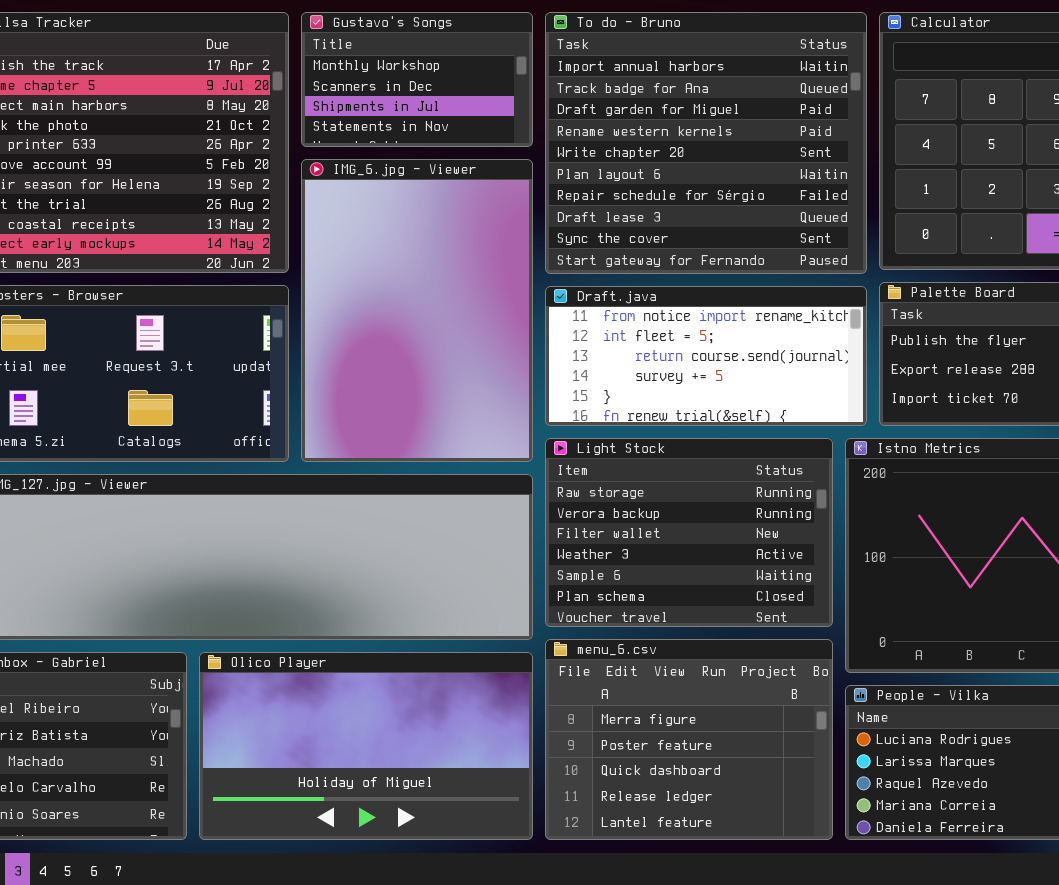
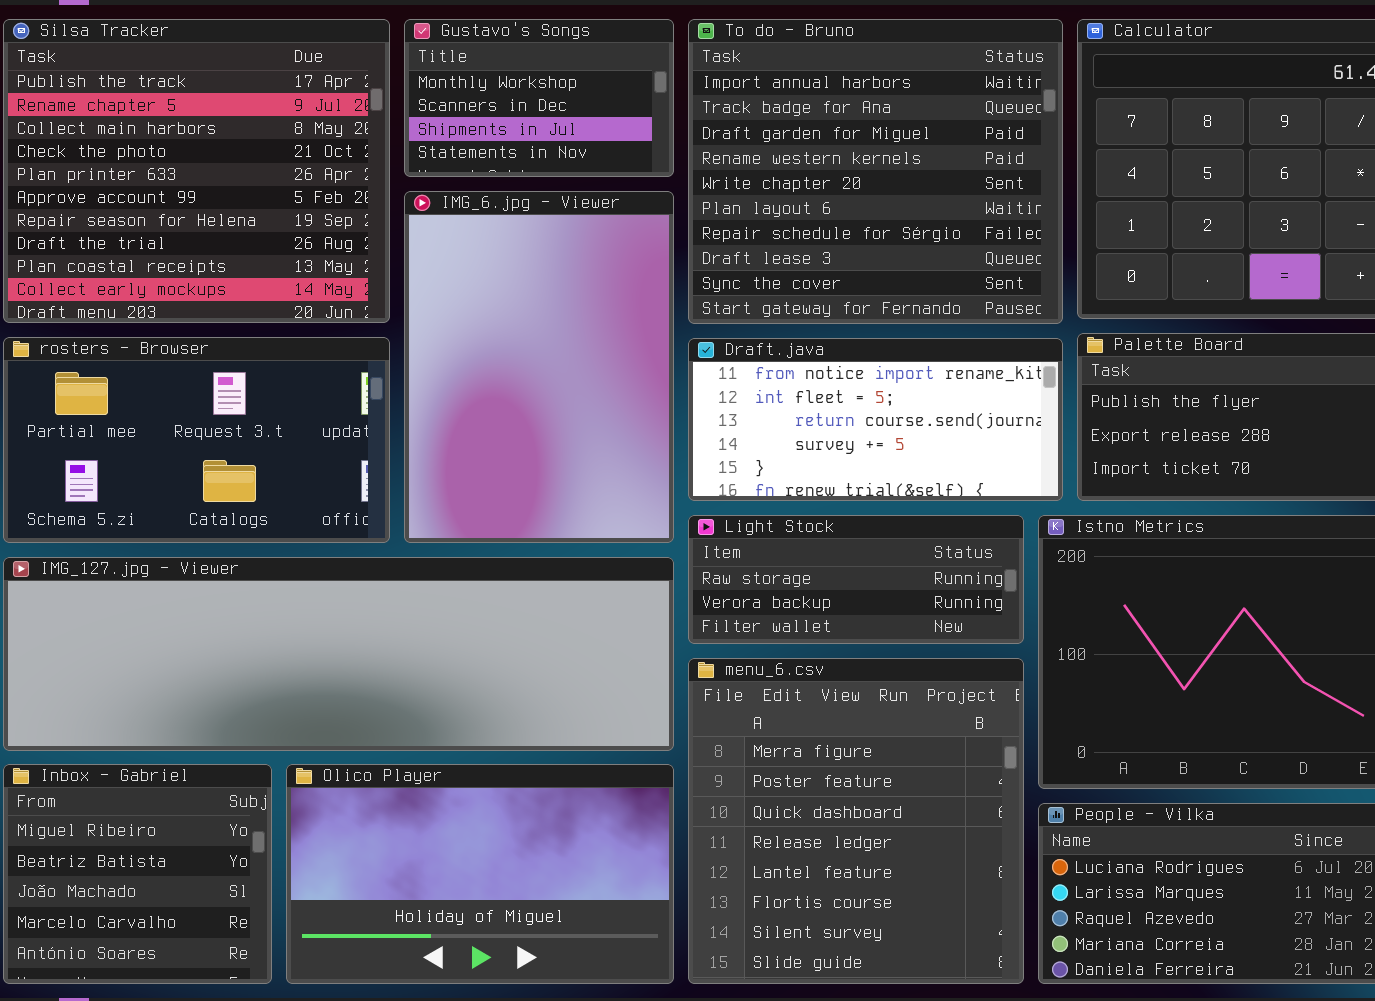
Light Stock: [545,438,833,627] -> [688,515,1024,644], resized
menu_6.csv: [545,639,833,840] -> [688,658,1024,984], resized

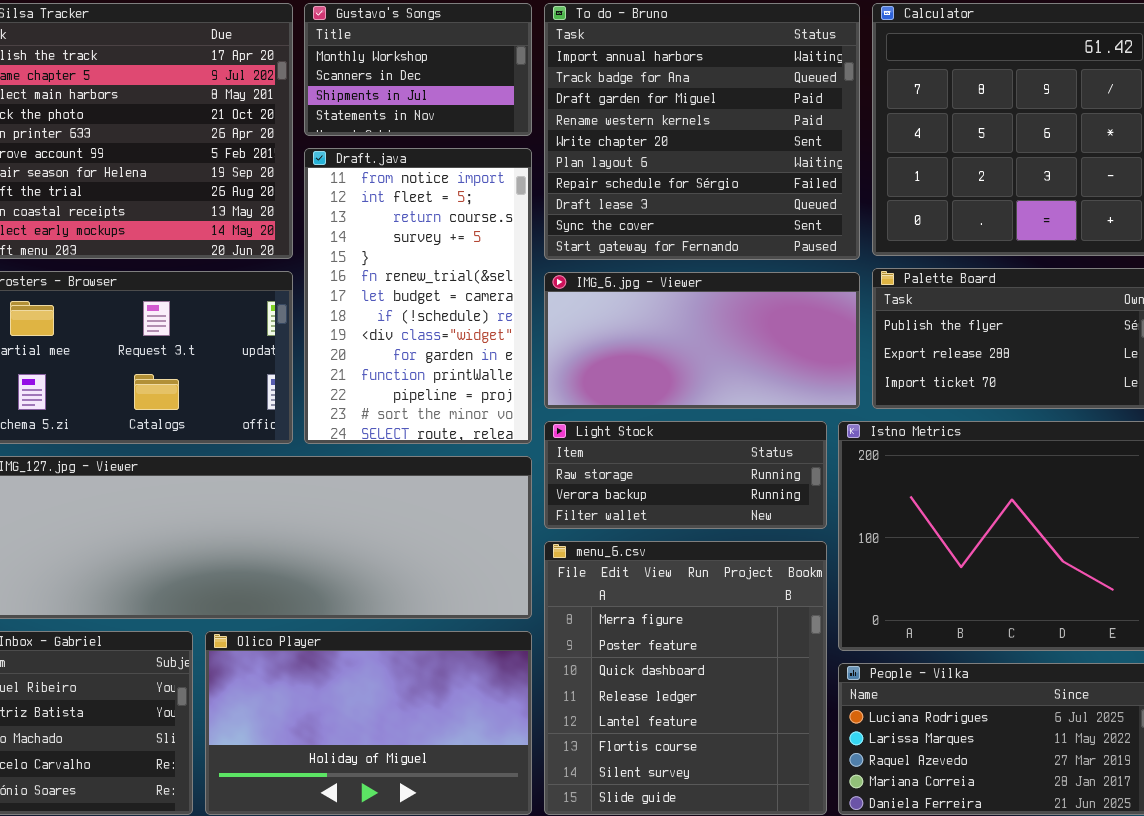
IMG_6.jpg - Viewer: [404,191,674,543] -> [544,272,860,409], moved, resized
Draft.java: [688,338,1063,501] -> [304,148,532,444], moved, resized

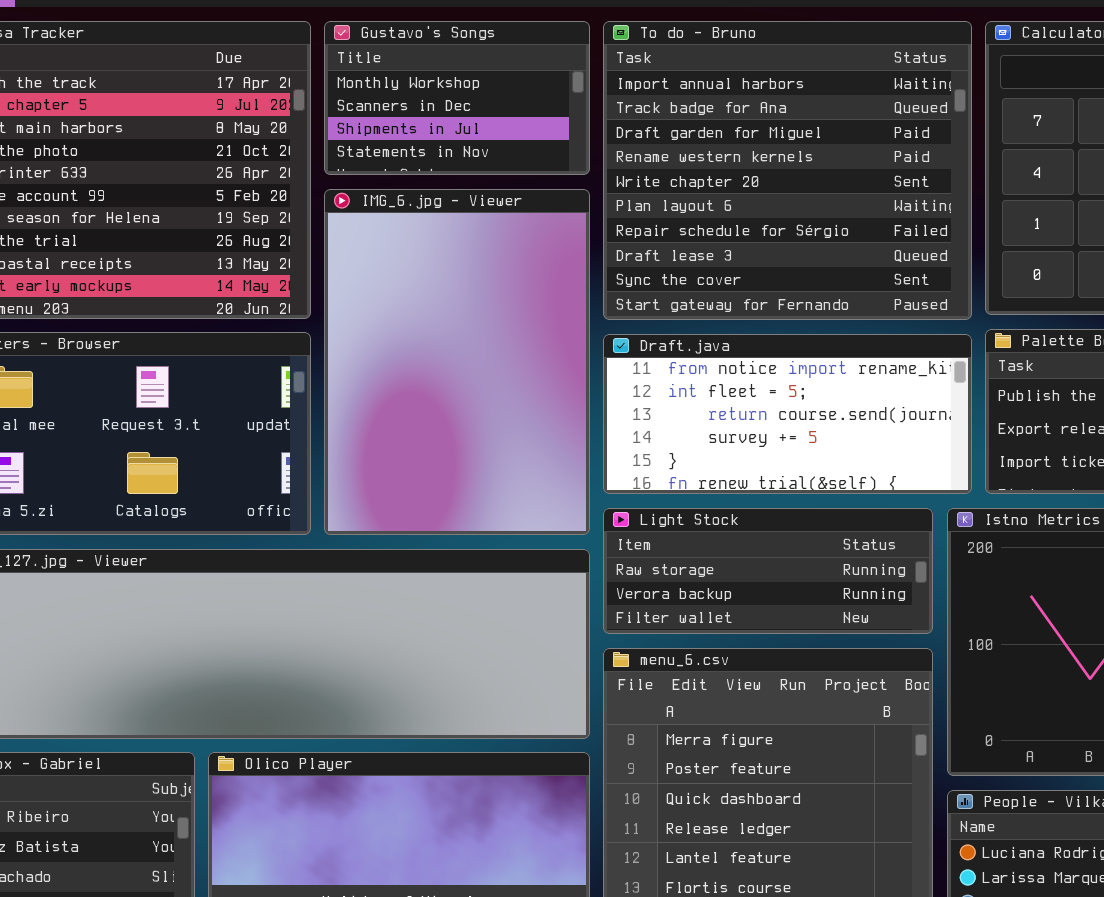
Draft.java: [304,148,532,444] -> [603,334,972,494], moved, resized
IMG_6.jpg - Viewer: [544,272,860,409] -> [324,189,590,535], moved, resized

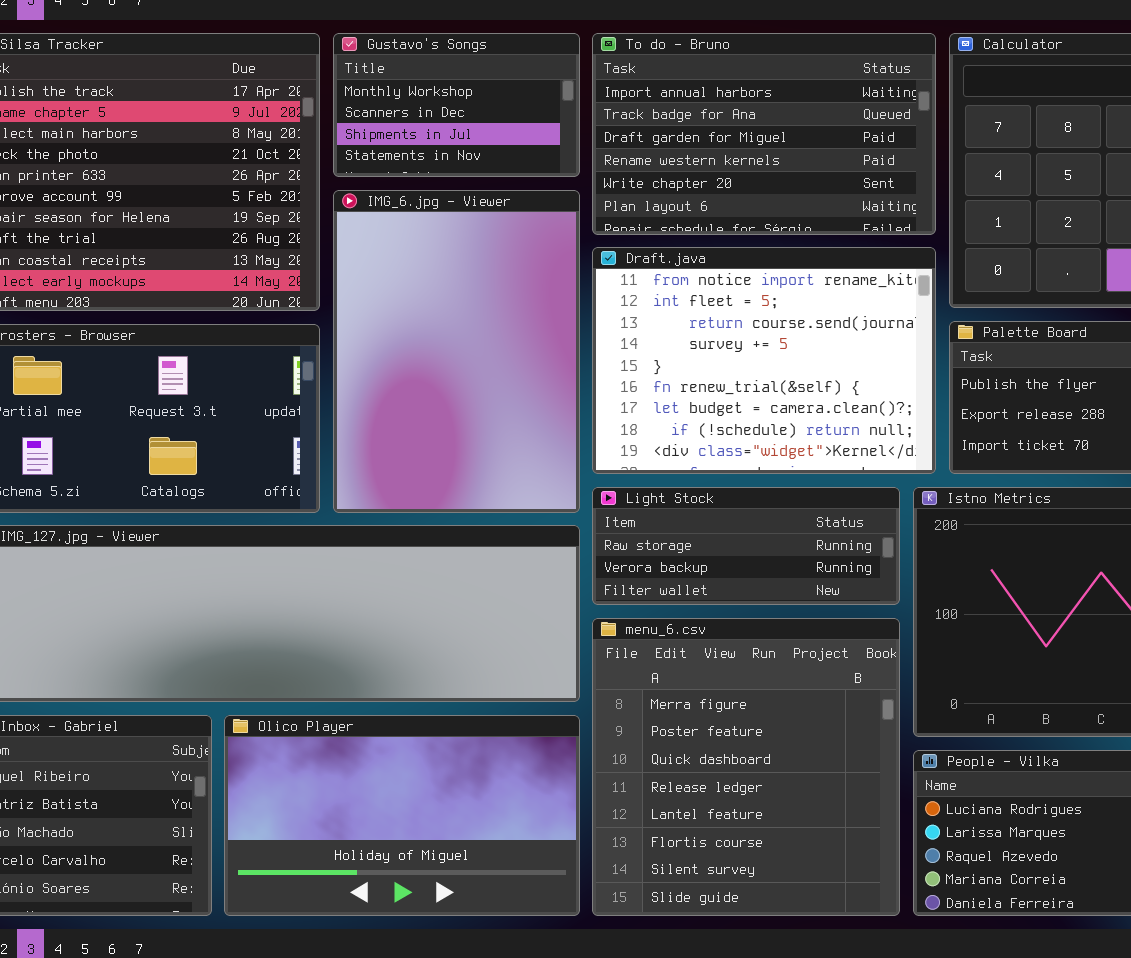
To do - Bruno: [603,21,972,320] -> [592,33,936,235], resized
Draft.java: [603,334,972,494] -> [592,247,936,474], resized

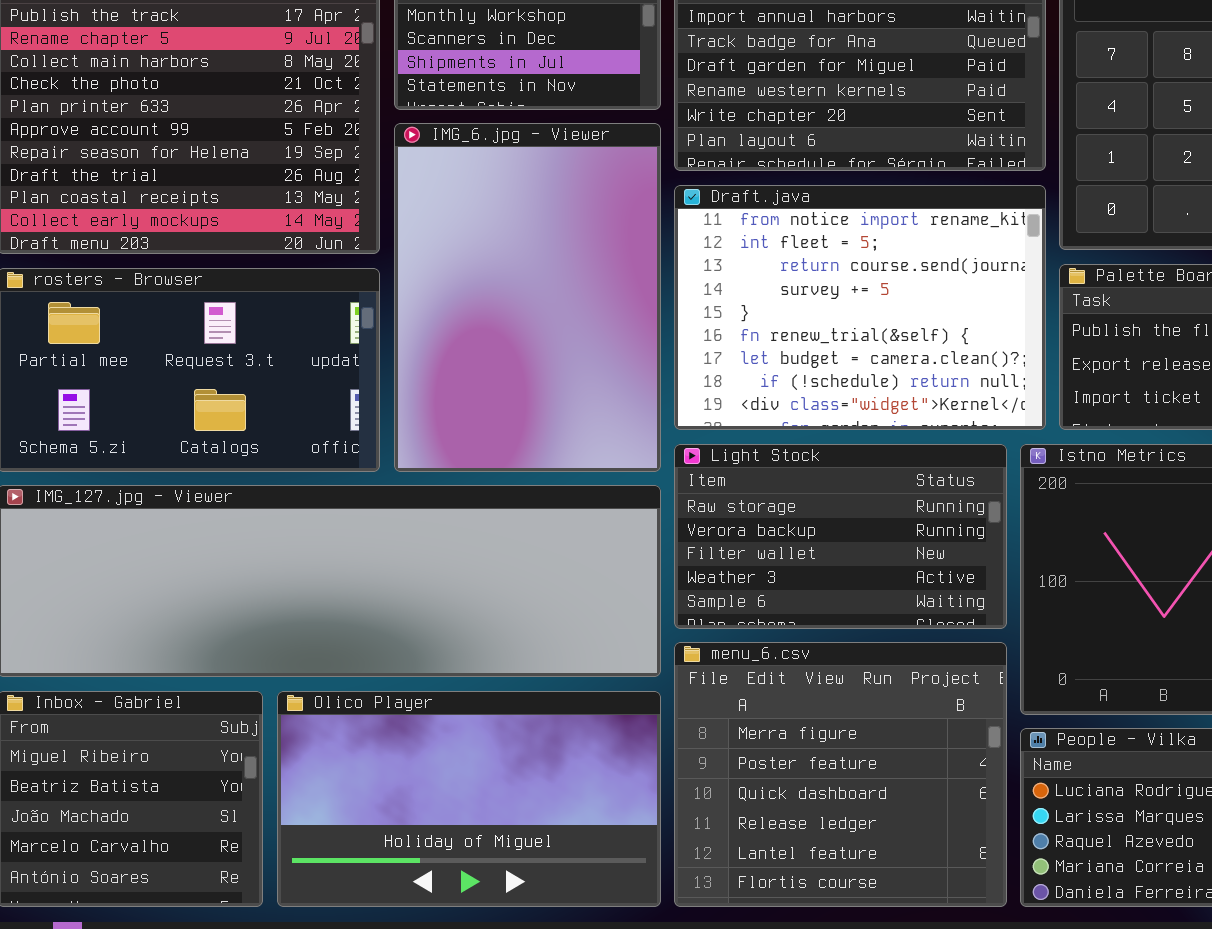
Light Stock: [592,487,900,605] -> [674,444,1007,629], resized
menu_6.csv: [592,618,900,916] -> [674,642,1007,907], resized

